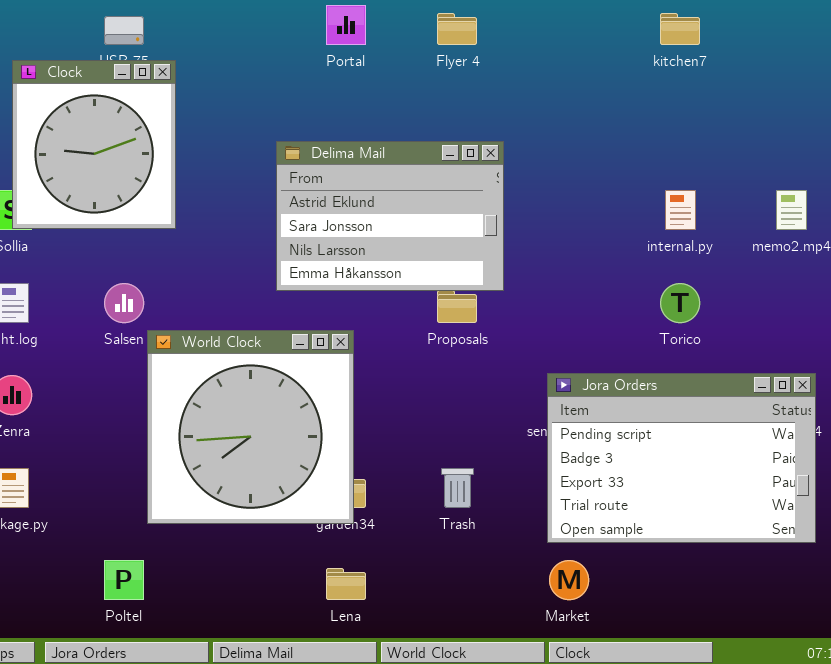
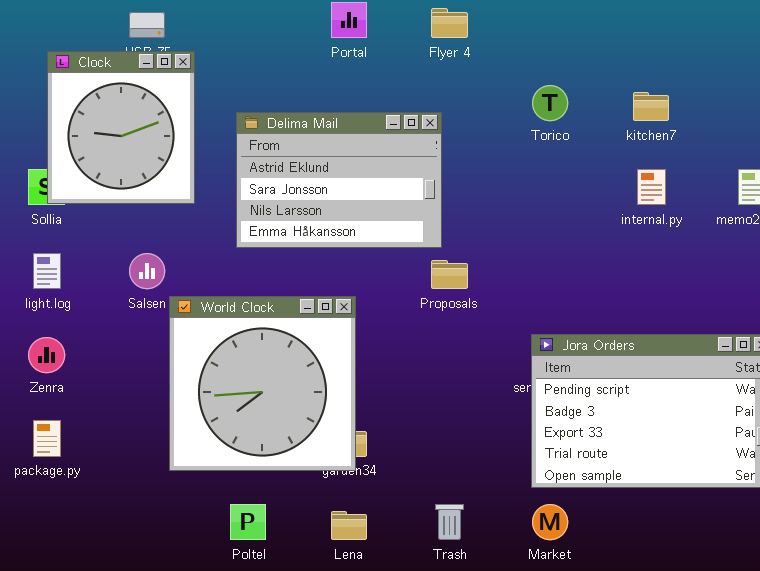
kitchen7: [660,13,700,45] -> [633,92,669,121], moved
Delima Mail: [276,141,504,291] -> [236,112,442,248], moved
Torico: [660,283,700,323] -> [532,85,568,121], moved
Trash: [441,468,474,508] -> [435,504,464,540], moved
Poltel: [104,560,144,600] -> [230,504,266,540], moved

